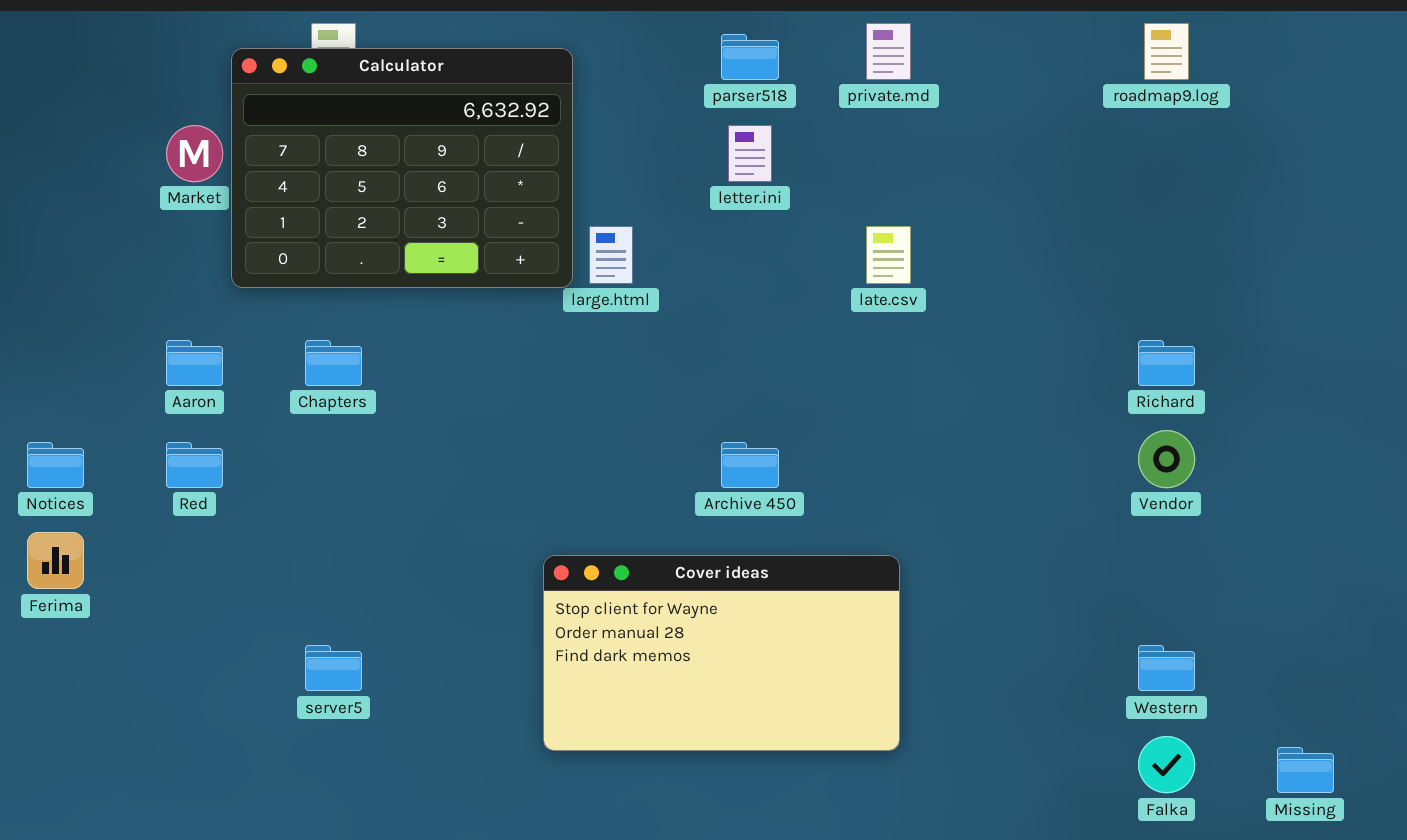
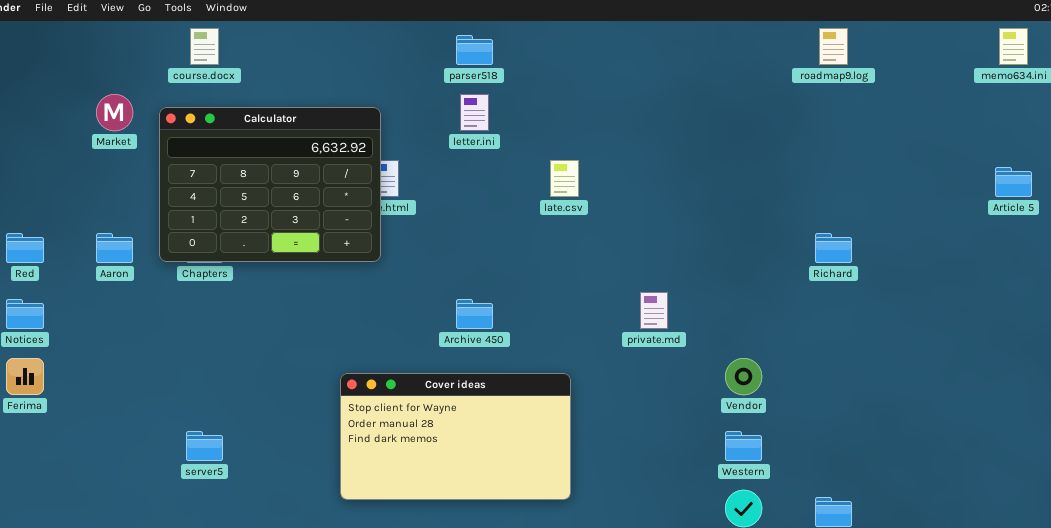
private.md: [866,23,911,80] -> [640,292,668,329], moved
roadmap9.log: [1144,23,1189,80] -> [819,28,848,65], moved
Calculator: [231,48,573,288] -> [159,107,381,262], moved
Richard: [1138,340,1195,386] -> [815,233,852,263], moved
Vendor: [1138,430,1195,488] -> [725,358,762,395], moved
Red: [166,442,223,488] -> [6,233,44,263], moved

